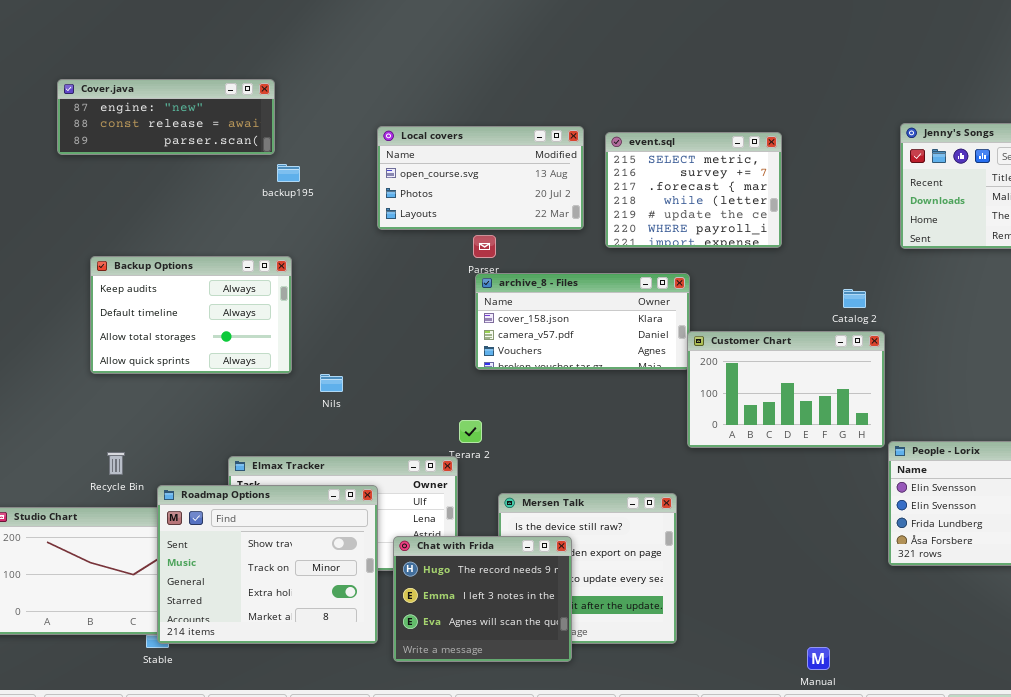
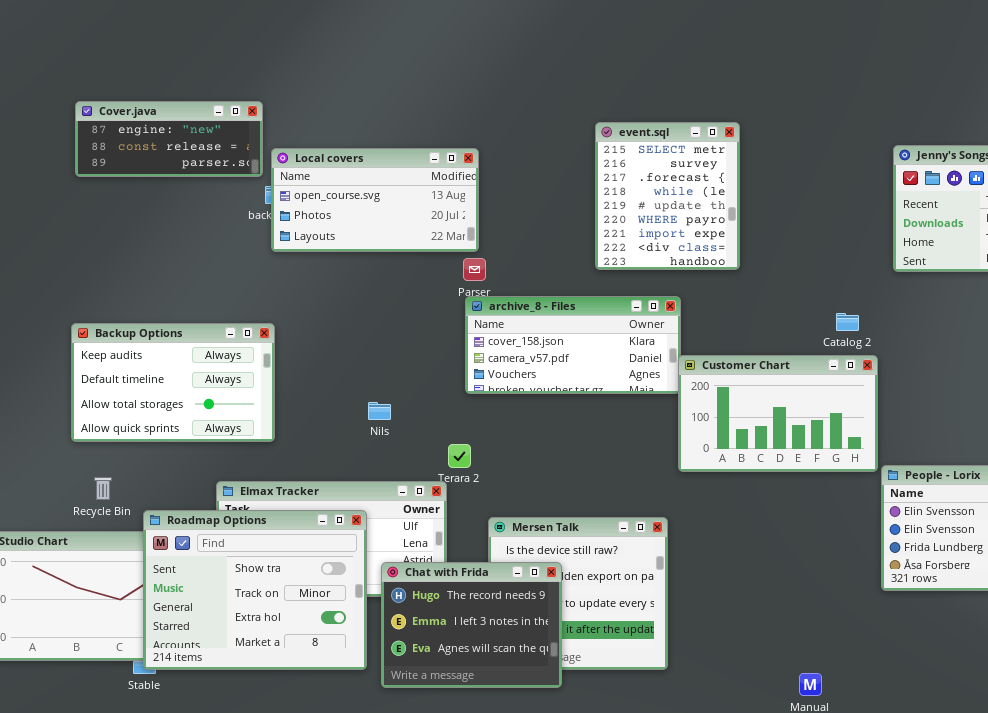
Cover.java: [57,79,275,155] -> [75,101,263,177], resized
Local covers: [377,126,584,230] -> [271,148,479,252], moved
event.sql: [605,132,782,248] -> [595,122,740,270], resized
Backup Options: [90,256,292,374] -> [71,323,275,442], moved
Nils: [320,374,343,392] -> [368,402,391,420], moved

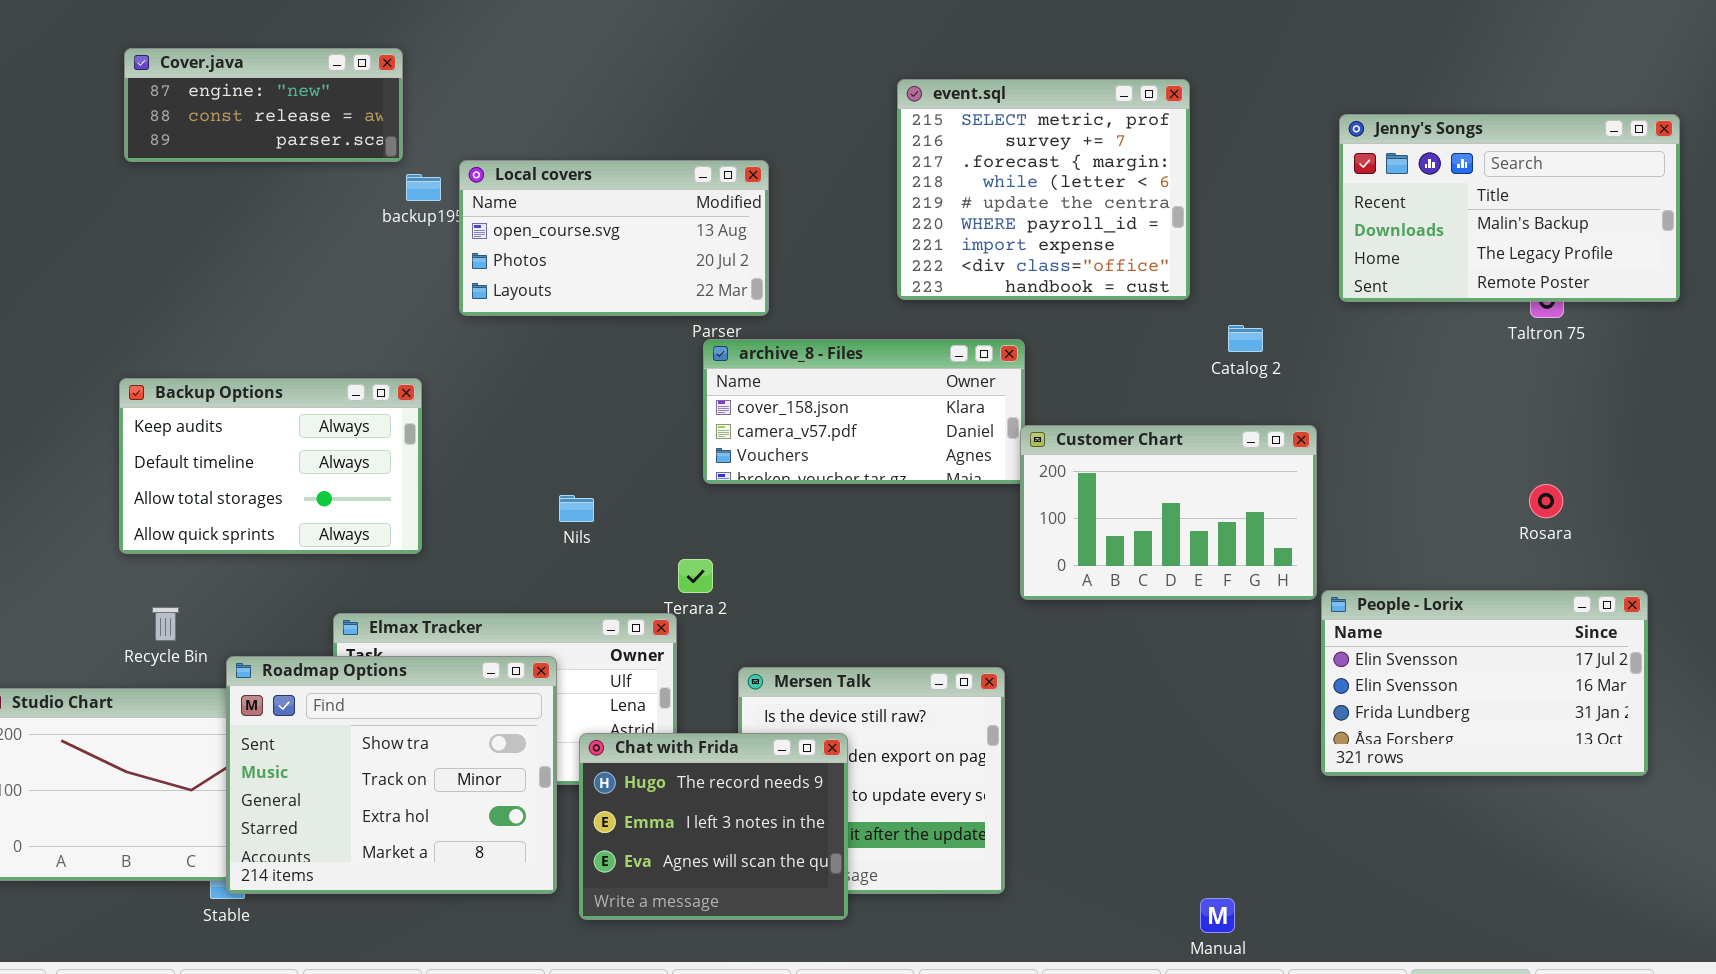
event.sql: [595,122,740,270] -> [897,79,1190,300], resized
Local covers: [271,148,479,252] -> [459,160,769,316], moved
Catalog 2: [836,313,859,331] -> [1228,325,1263,352], moved

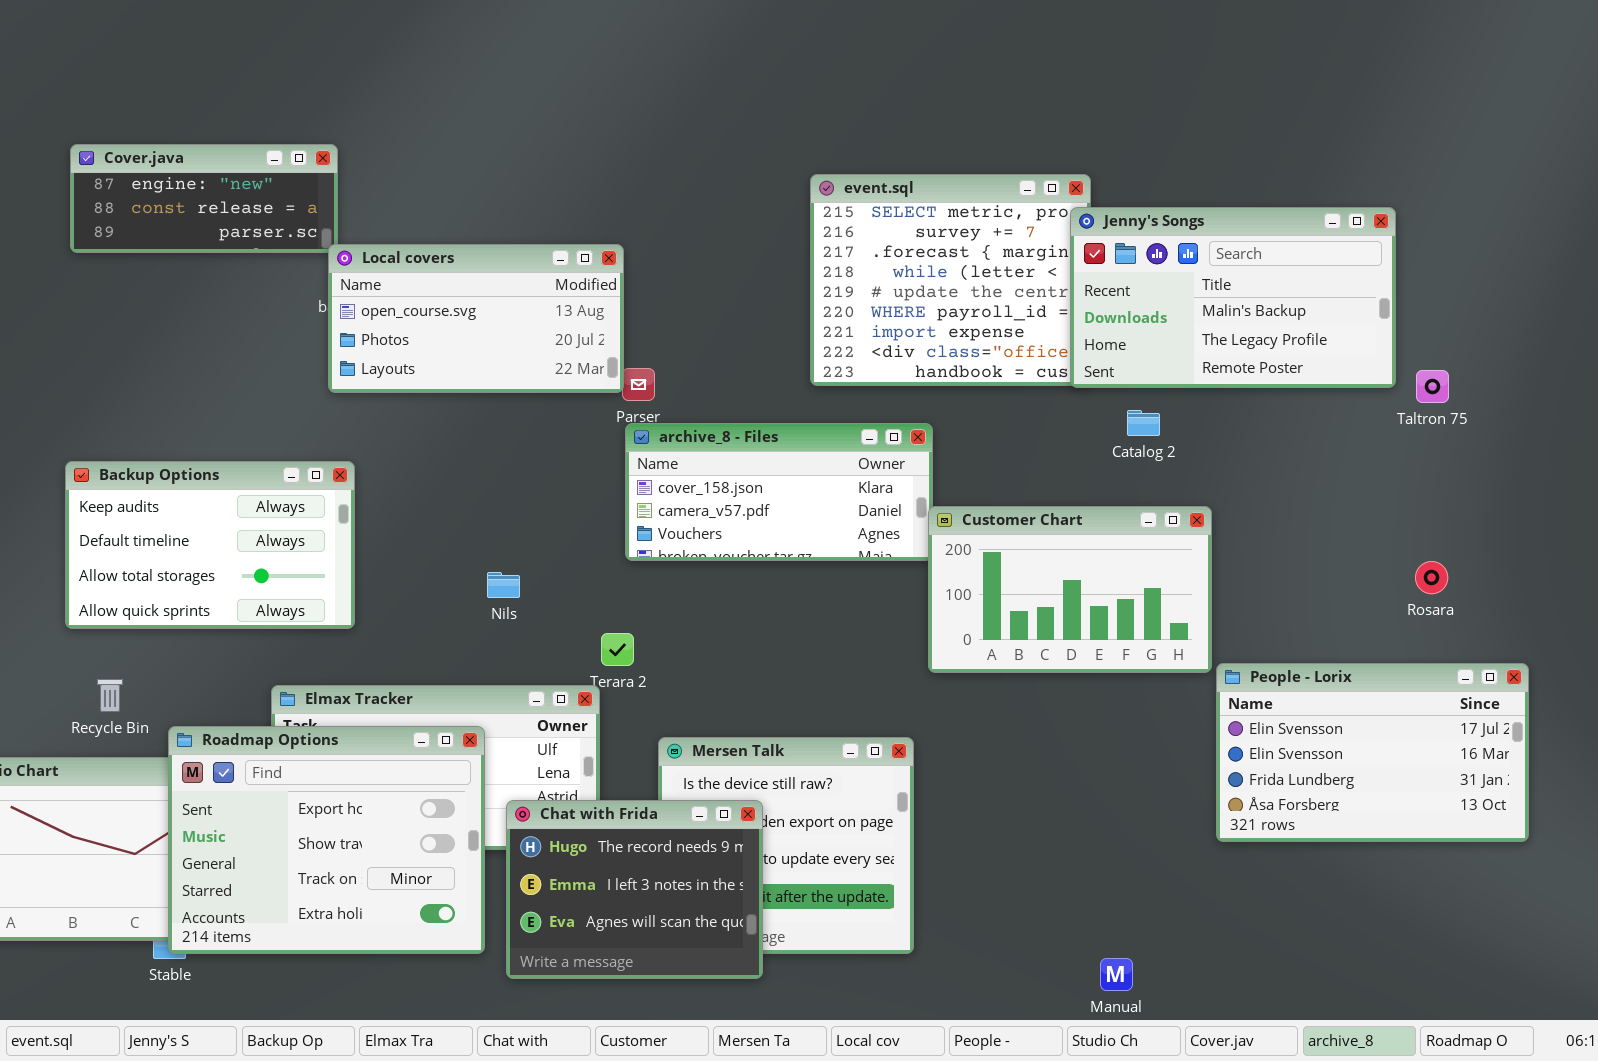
Jenny's Songs: [1339,114,1680,302] -> [1070,207,1396,388], moved
Local covers: [459,160,769,316] -> [328,244,624,393], moved
Roadmap Options: [226,656,557,894] -> [168,726,485,954], scrolled up 1 row

